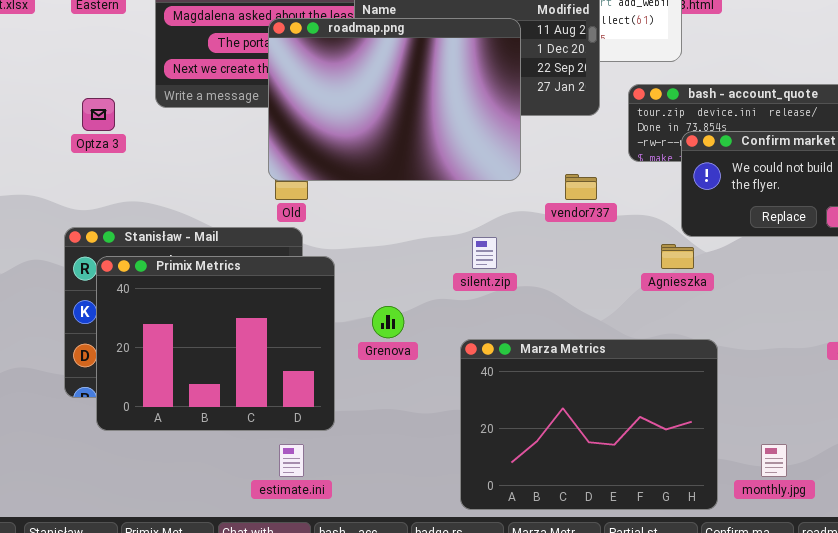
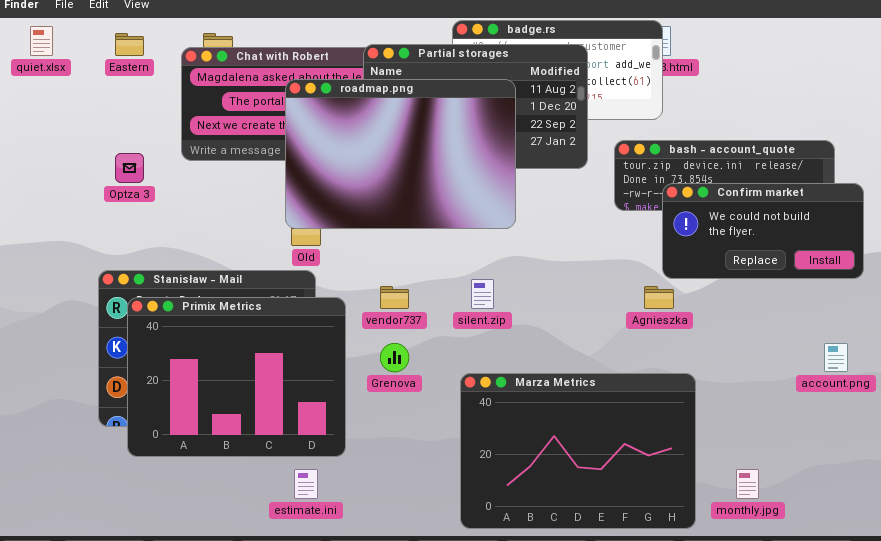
vendor737: [565,174,597,200] -> [380,286,409,309], moved

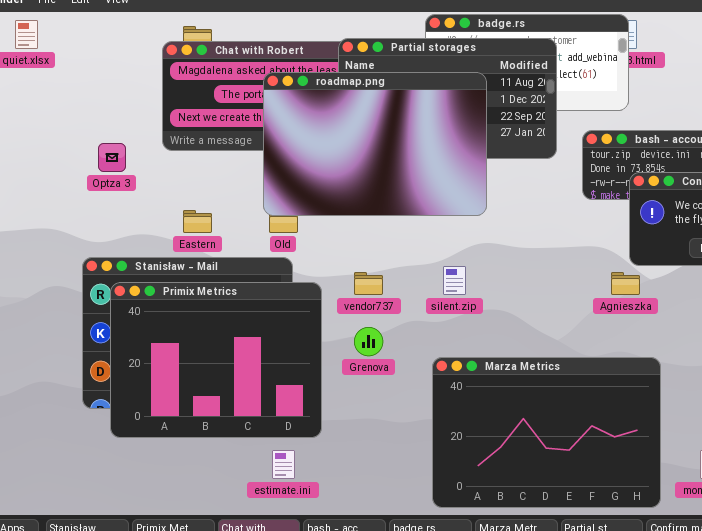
Eastern: [115,33,144,56] -> [183,210,212,233], moved

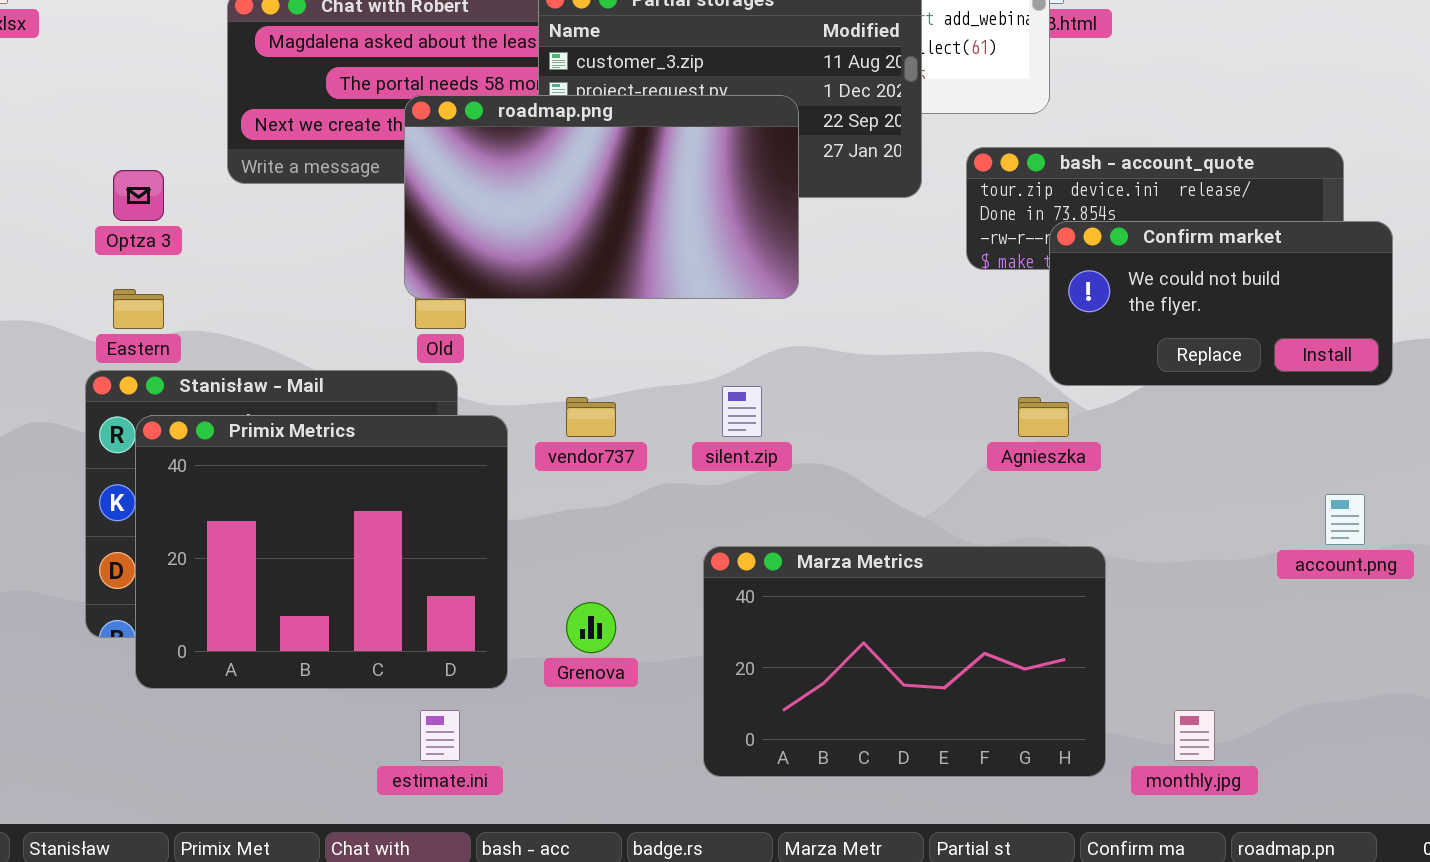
roadmap.png: [263,72,487,216] -> [404,95,799,299], resized
Eastern: [183,210,212,233] -> [113,289,164,329], moved
Grenova: [354,327,383,356] -> [566,602,616,653], moved
Marza Metrics: [432,357,661,508] -> [703,546,1106,777], resized

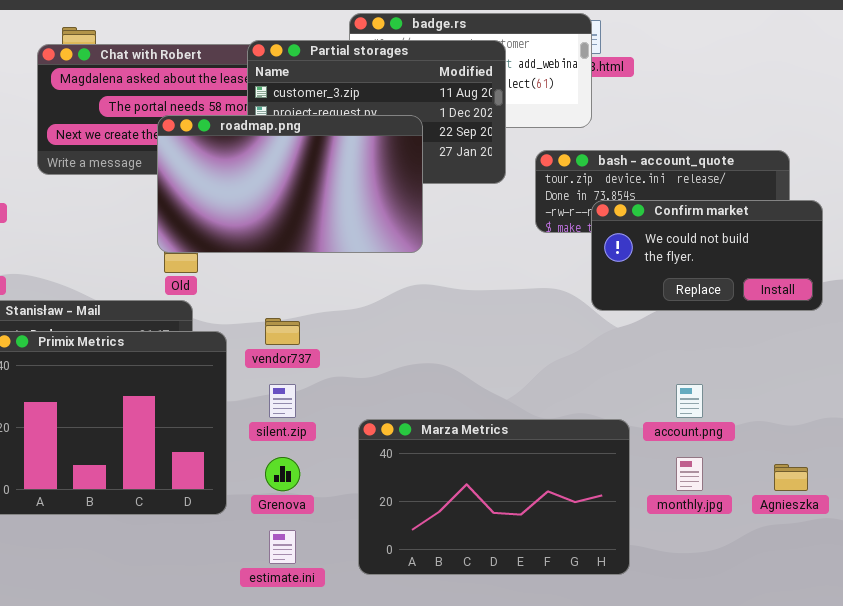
silent.zip: [722,386,762,437] -> [269,384,296,418], moved
Agnieszka: [1018,397,1069,437] -> [774,464,808,491], moved
account.png: [1325,494,1365,545] -> [676,384,703,418], moved
estimate.ini: [420,710,460,761] -> [269,530,296,564], moved
monthly.jpg: [1174,710,1215,761] -> [676,457,703,491], moved

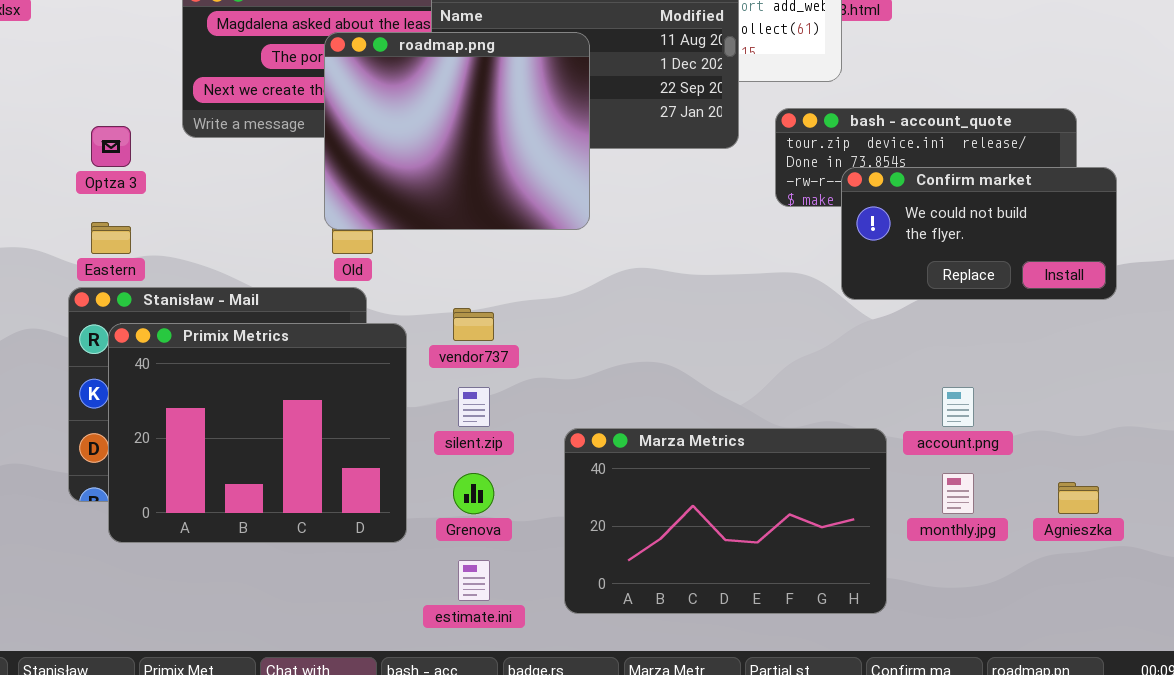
roadmap.png: [157,115,423,253] -> [324,32,590,230], resized

